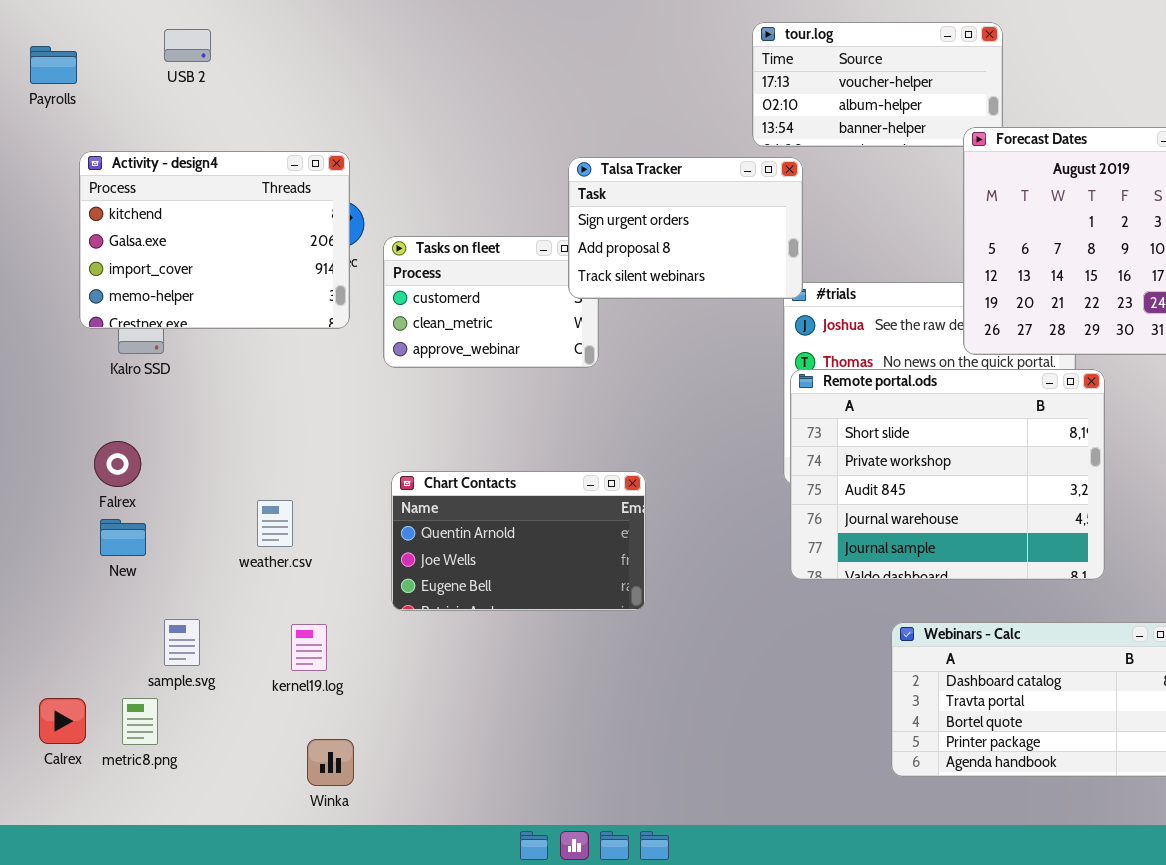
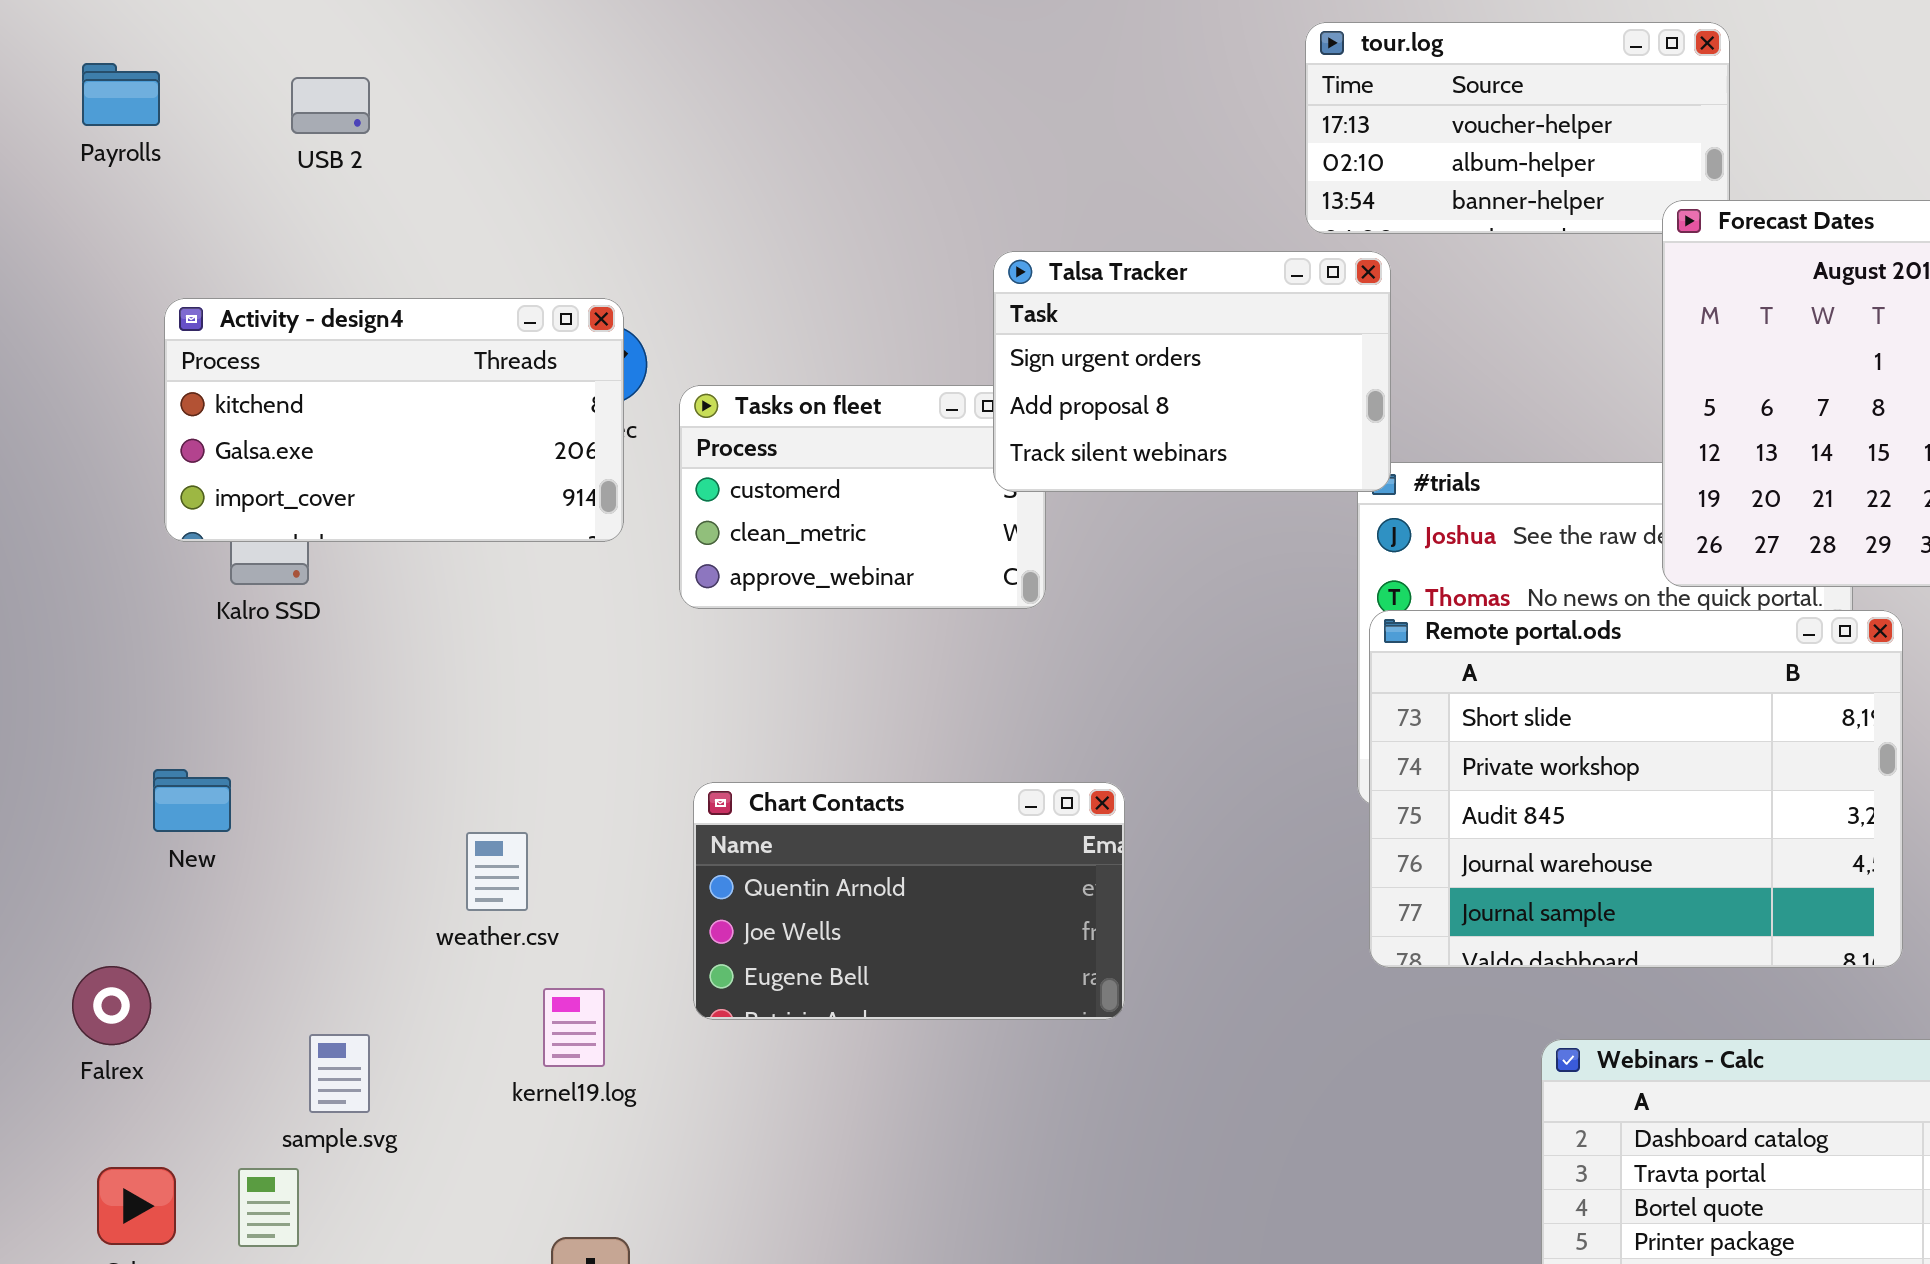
USB 2: [164,29,211,62] -> [291,77,370,134], moved
Activity - design4: [79,151,350,329] -> [164,298,624,542], resized
Falrex: [94,441,141,487] -> [72,966,151,1045], moved
New: [100,519,146,556] -> [153,769,231,832], moved
kernel19.log: [291,624,327,671] -> [543,988,605,1067], moved

